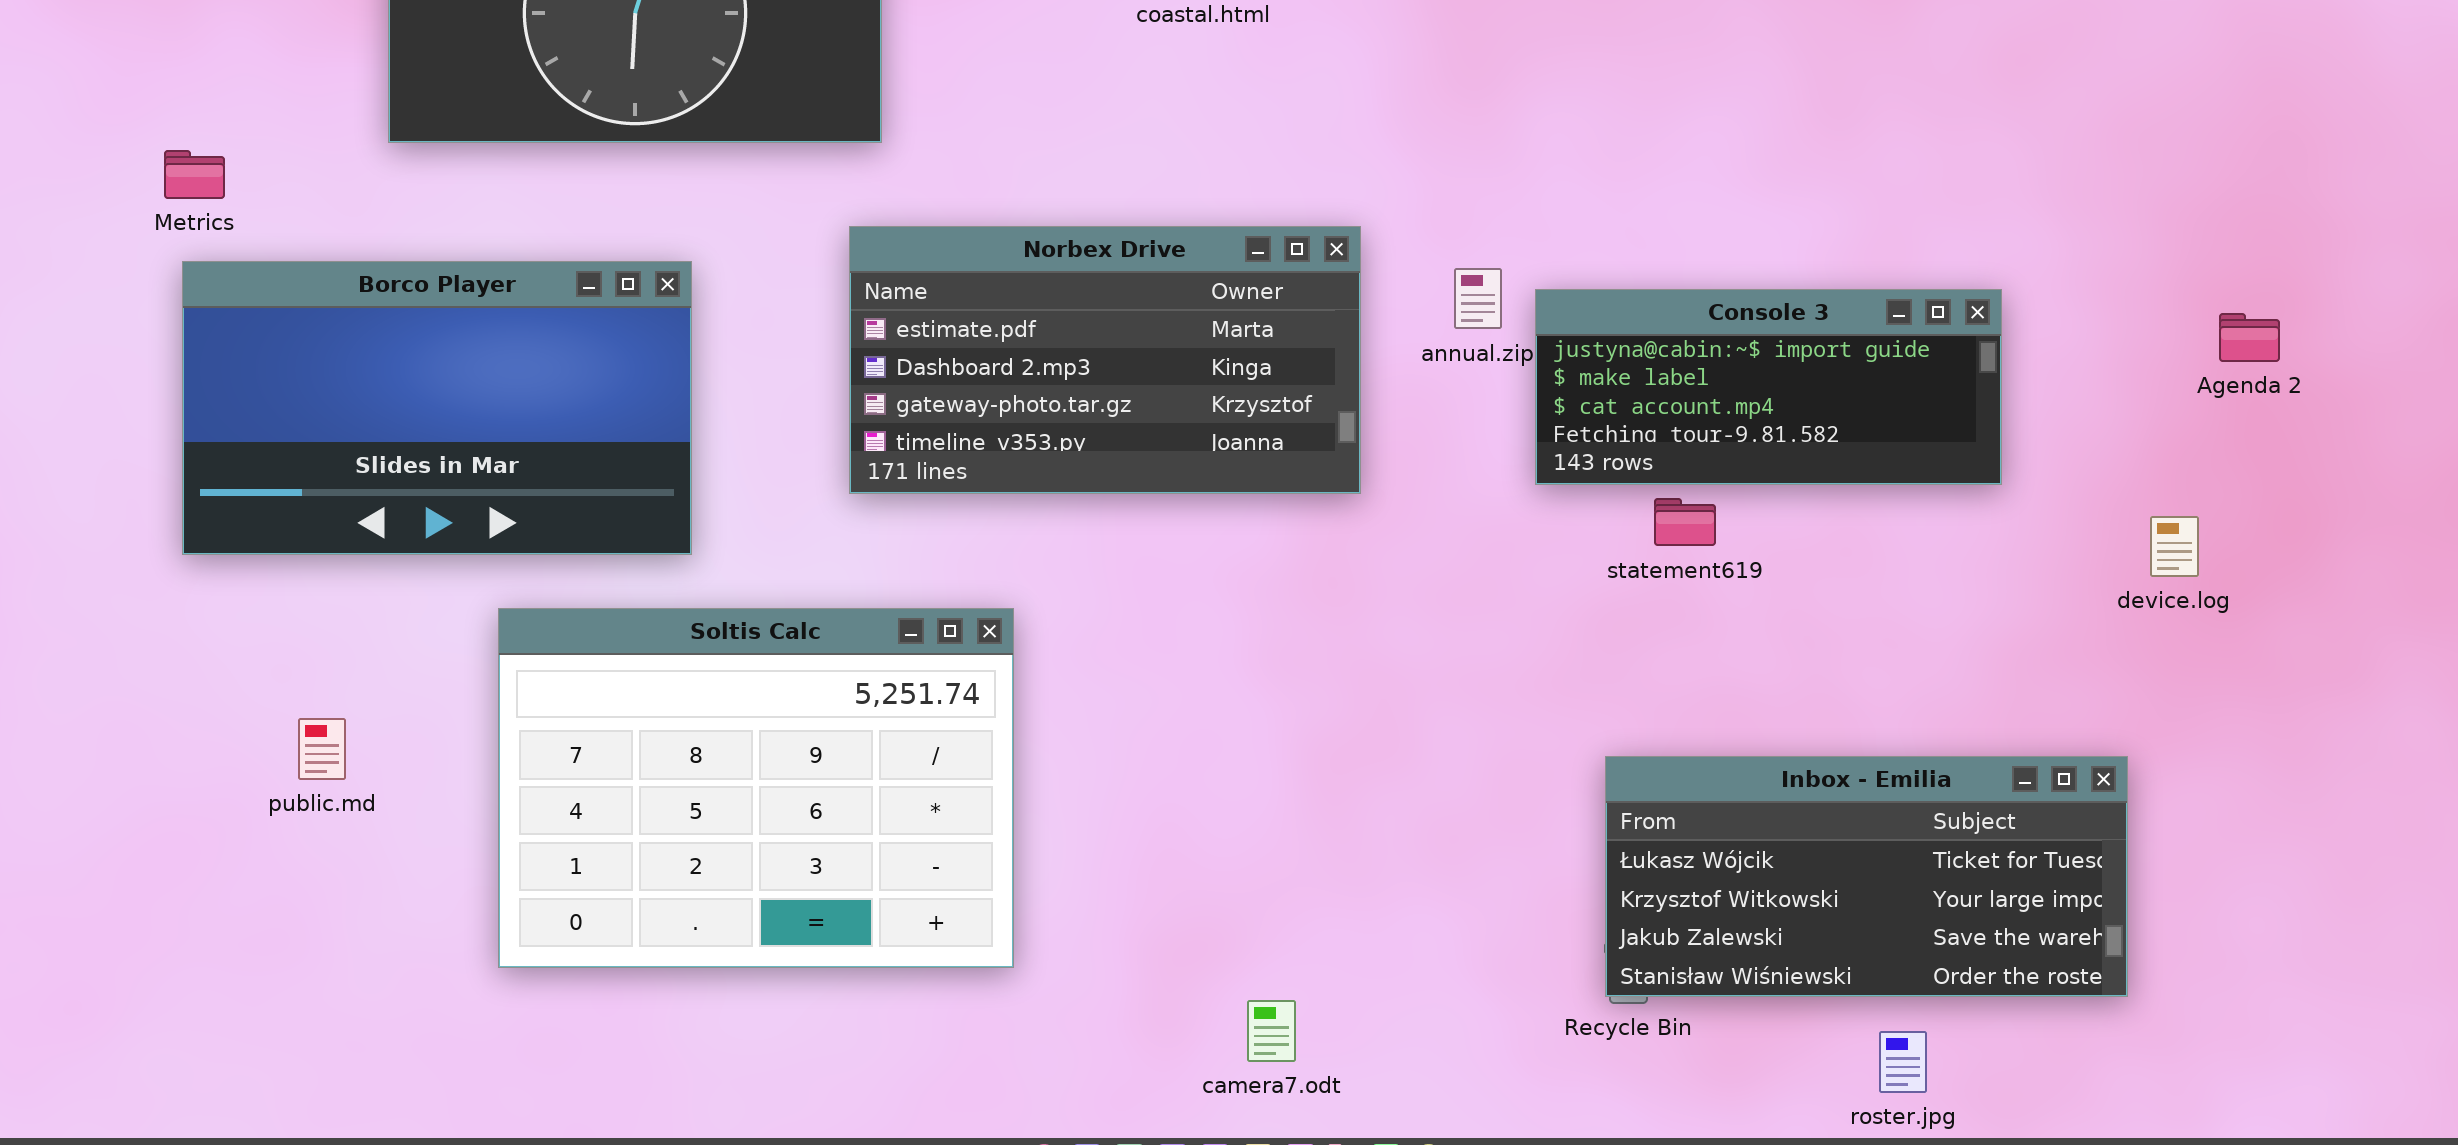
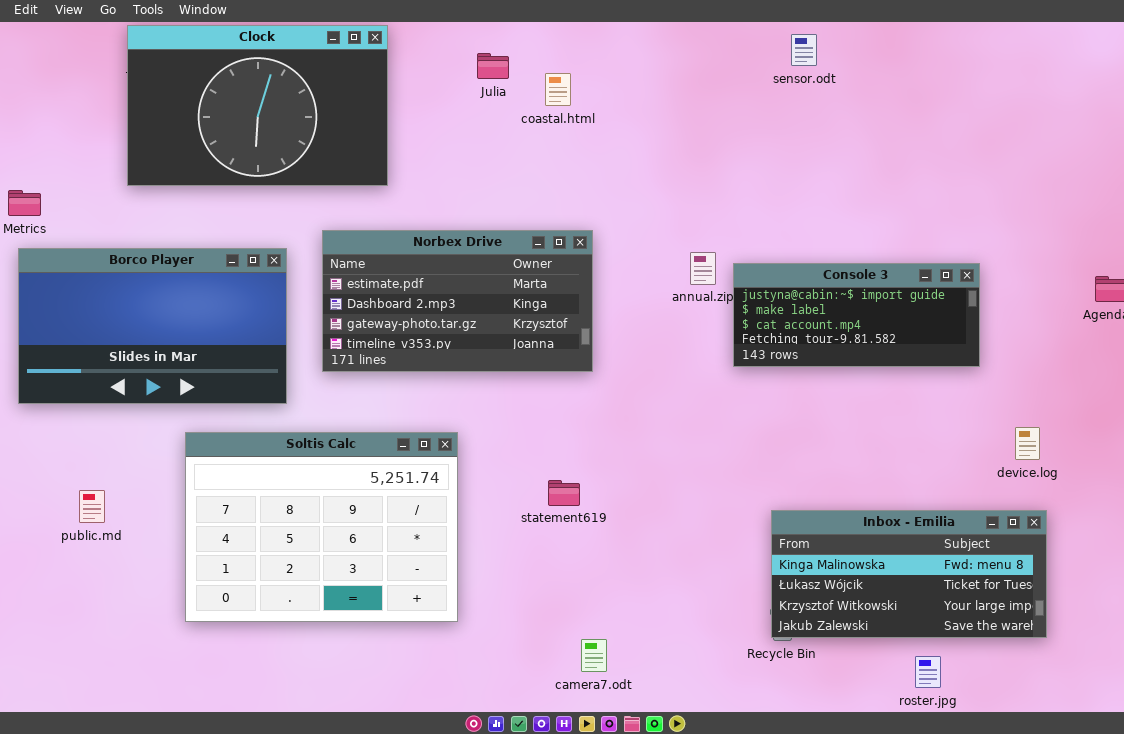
Norbex Drive: [849,226,1361,494] -> [322,230,593,372], moved
statement619: [1654,498,1716,546] -> [548,480,580,506], moved
device.log: [2150,516,2199,577] -> [1015,427,1040,460], moved
Inbox - Emilia: [1605,756,2128,997] -> [771,510,1047,638], scrolled up 1 row

